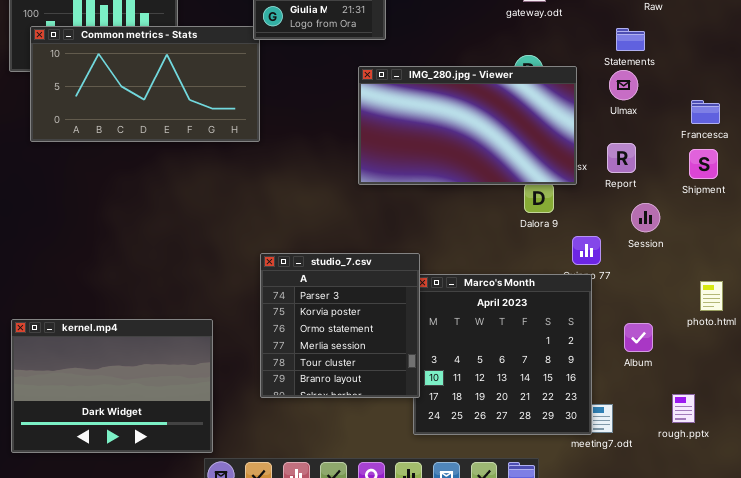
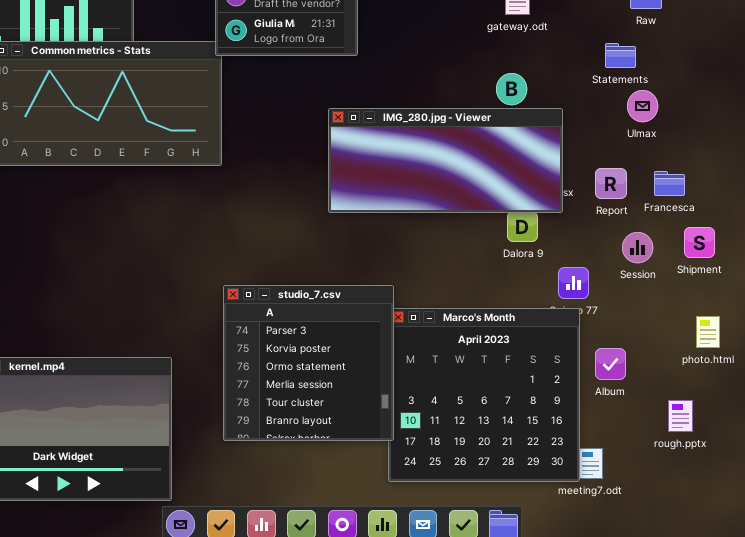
IMG_280.jpg - Viewer: [358,66,577,185] -> [328,108,563,213], resized
Ulmax: [609,70,638,100] -> [627,90,658,122], moved
Francesca: [691,100,720,124] -> [654,171,685,196], moved
Shipment: [689,149,718,179] -> [684,227,715,258], moved
Album: [624,323,653,352] -> [595,348,626,380], moved
rough.pptx: [672,394,695,423] -> [668,400,693,432], moved

